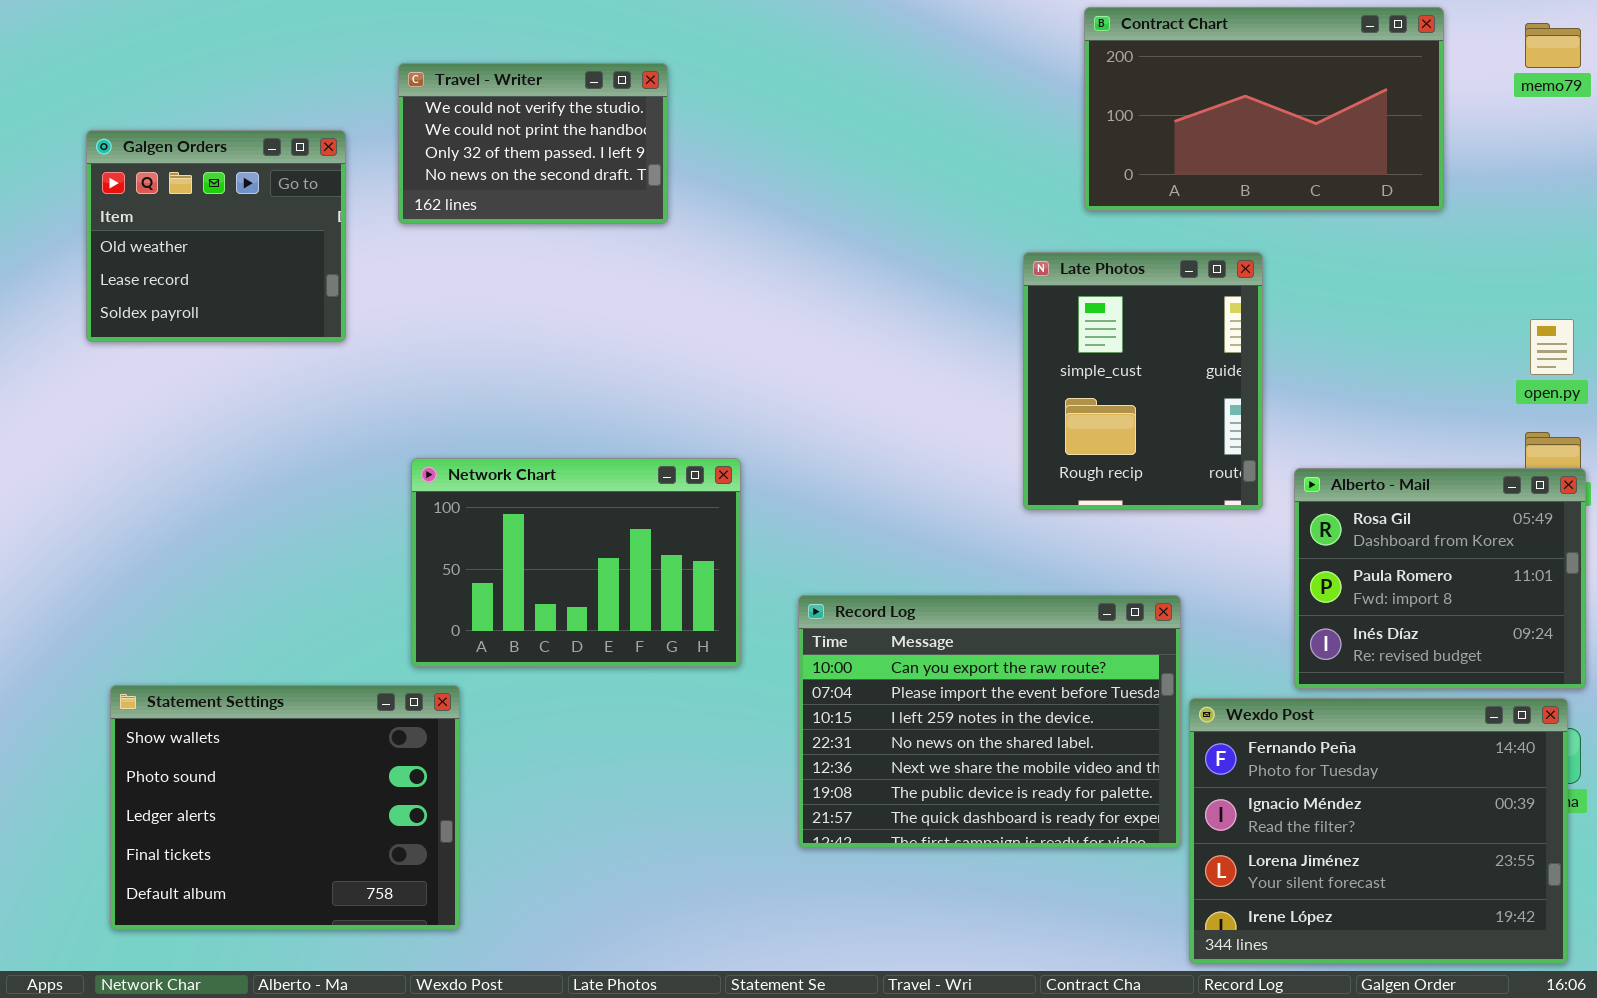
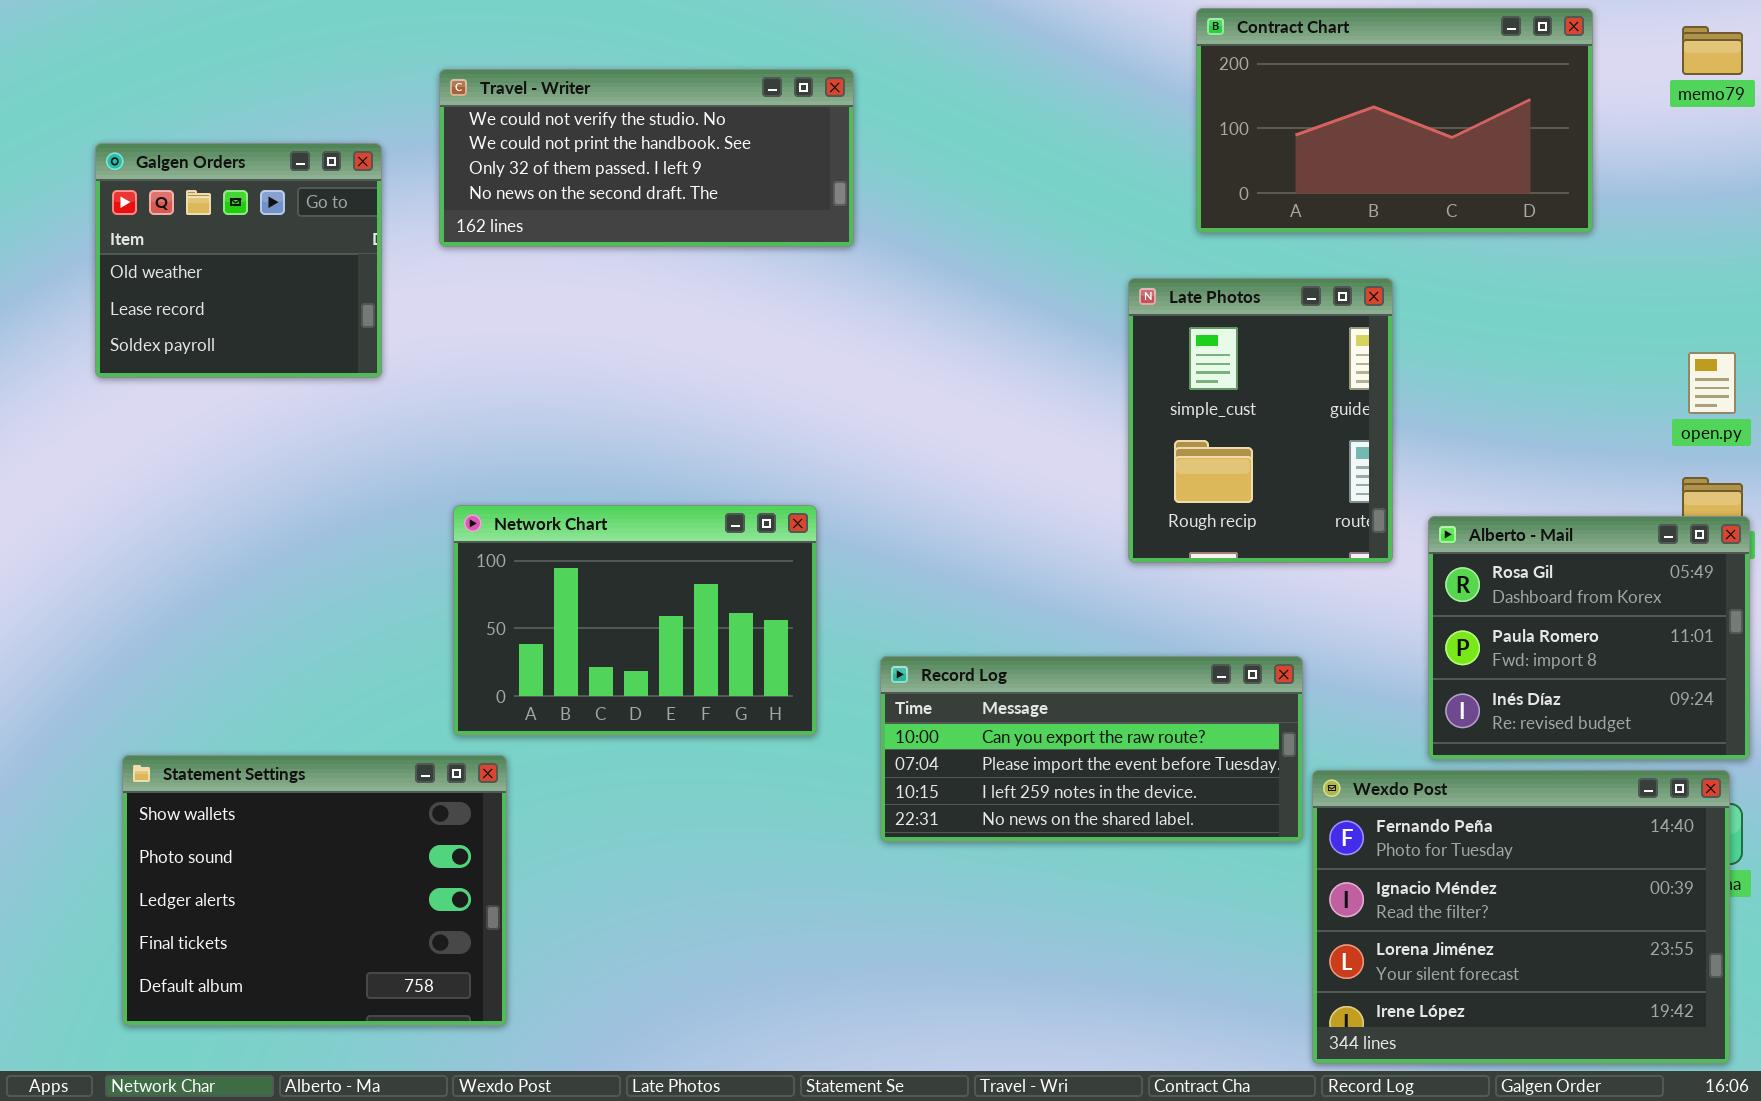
Travel - Writer: [398,63,668,224] -> [439,69,854,247], resized
Record Log: [798,595,1181,848] -> [880,656,1303,842], resized

